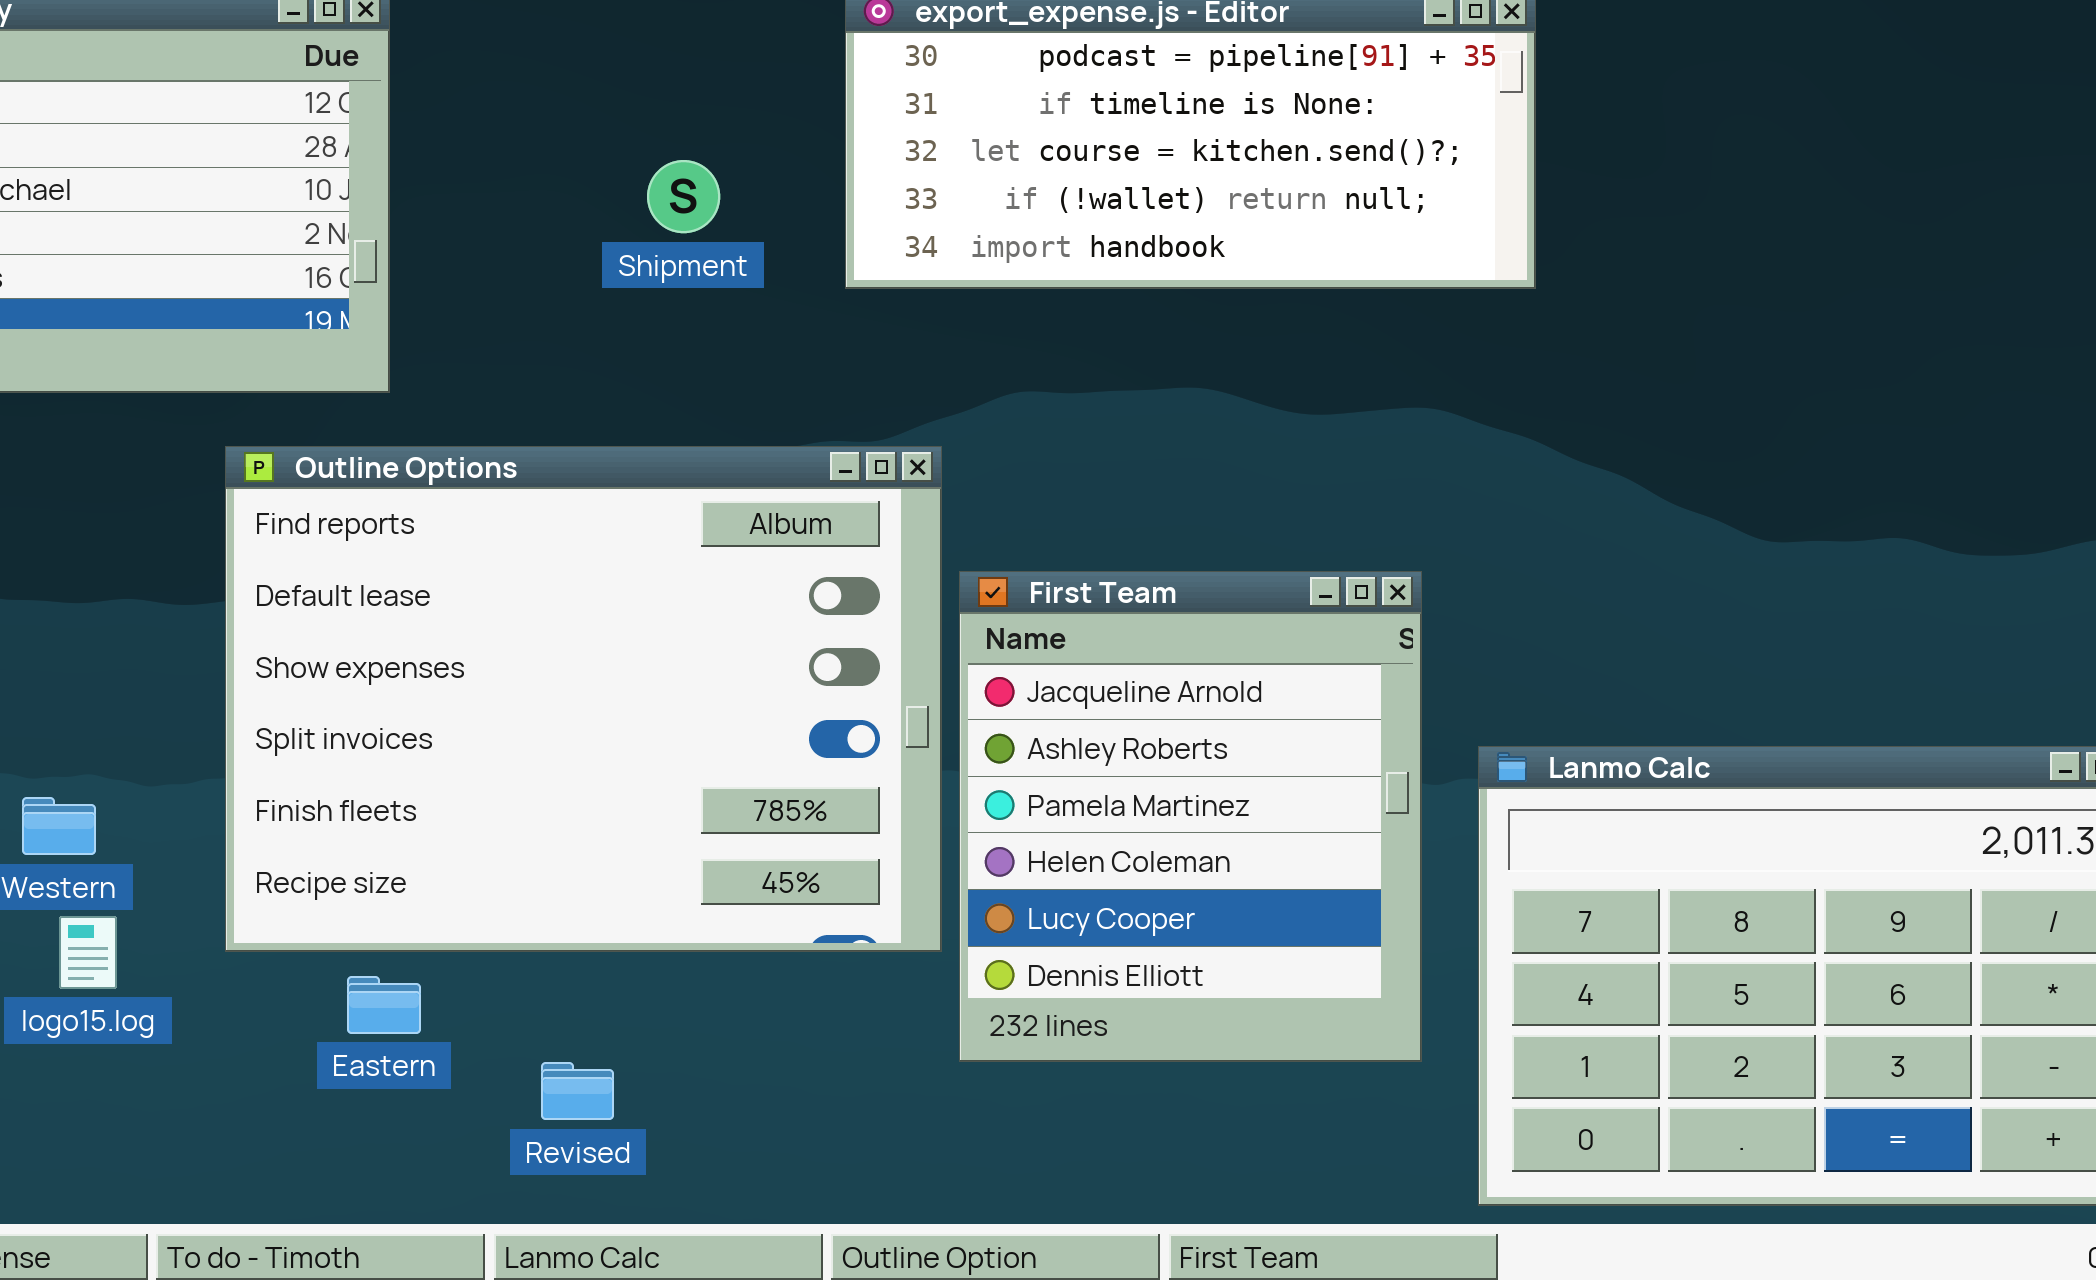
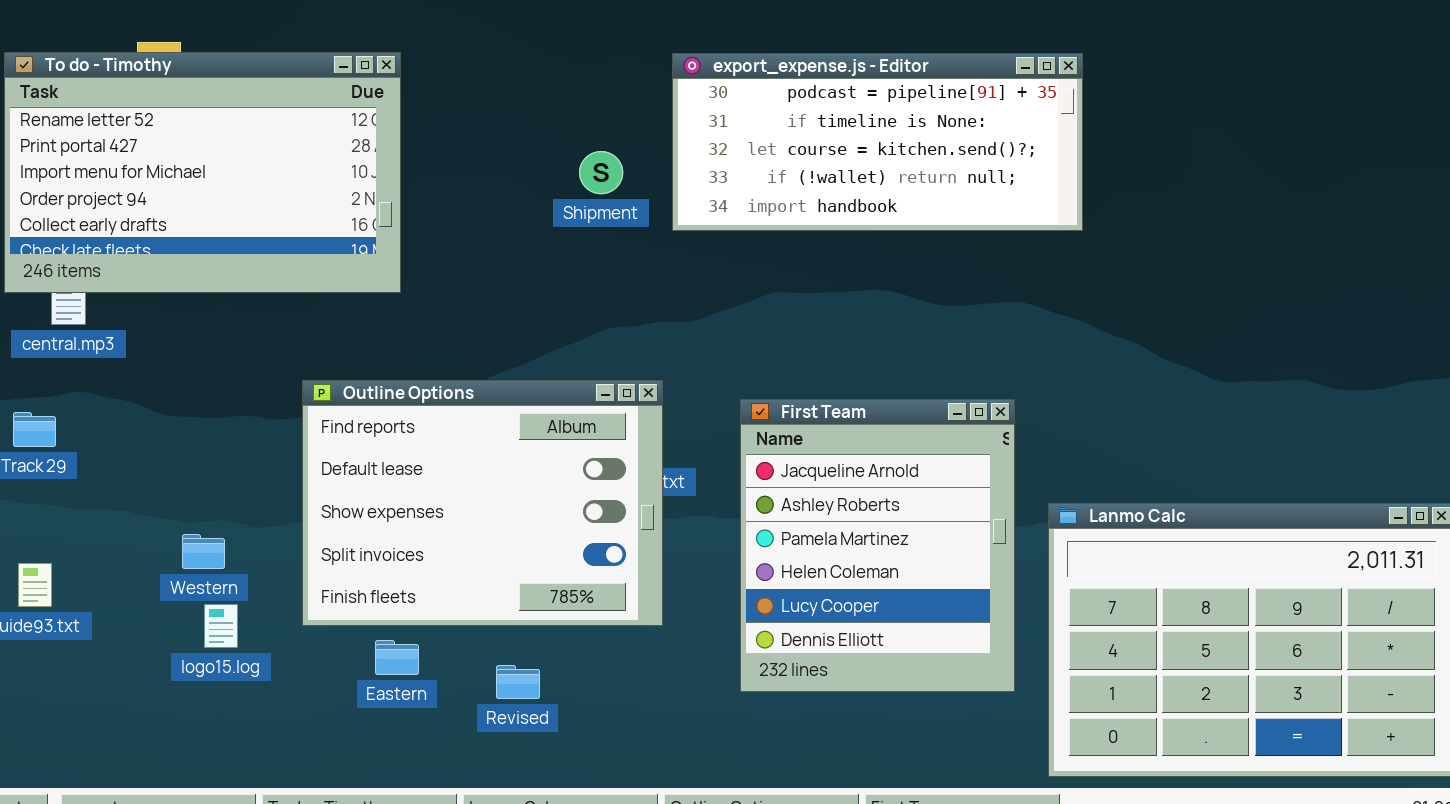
Shipment: [647,160,720,233] -> [579,151,623,194], moved
Outline Options: [225,446,942,952] -> [302,380,663,626], resized
Revised: [541,1062,614,1120] -> [496,665,540,699], moved

